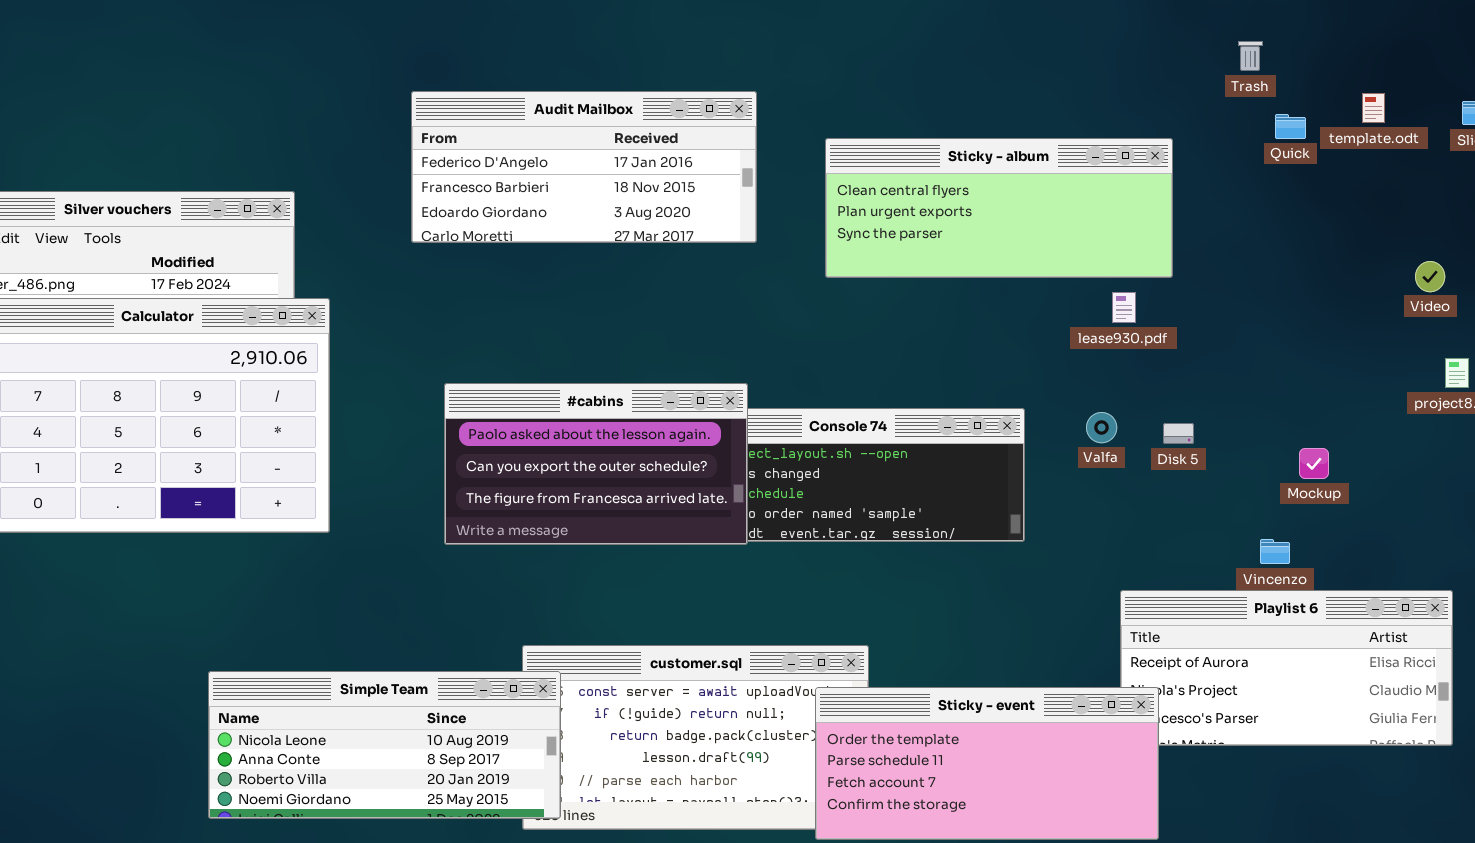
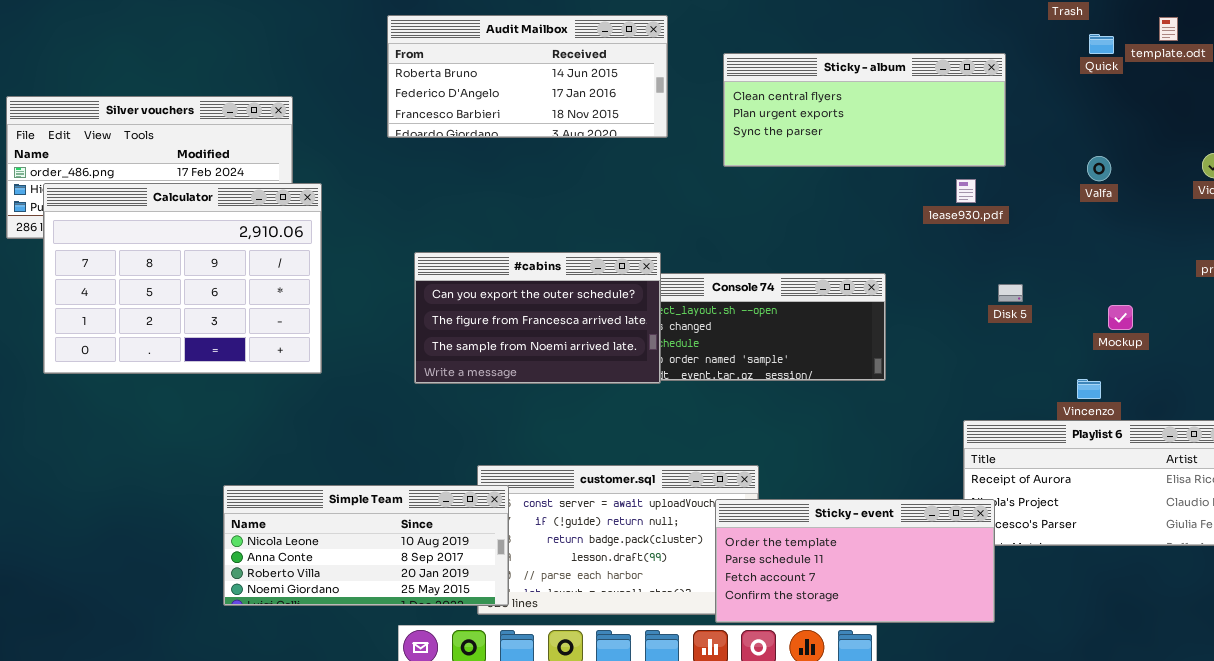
Audit Mailbox: [411,91,757,243] -> [387,15,668,138], scrolled up 1 row
#cabins: [444,383,748,545] -> [414,252,661,384], scrolled down 1 row
Valfa: [1086,412,1117,443] -> [1087,156,1111,181], moved

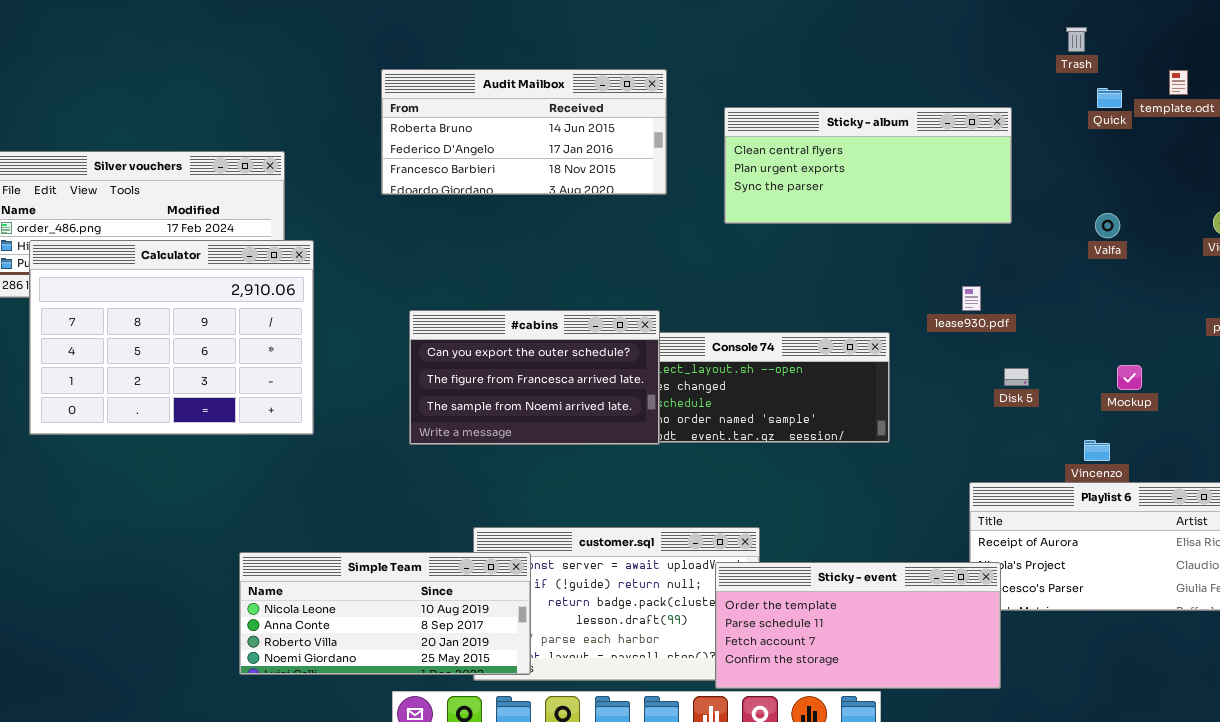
lease930.pdf: [956,179,976,203] -> [962,286,981,311], moved
Disk 5: [998,284,1023,302] -> [1004,368,1029,386], moved
Simple Team: [223,485,509,606] -> [239,552,531,675], moved

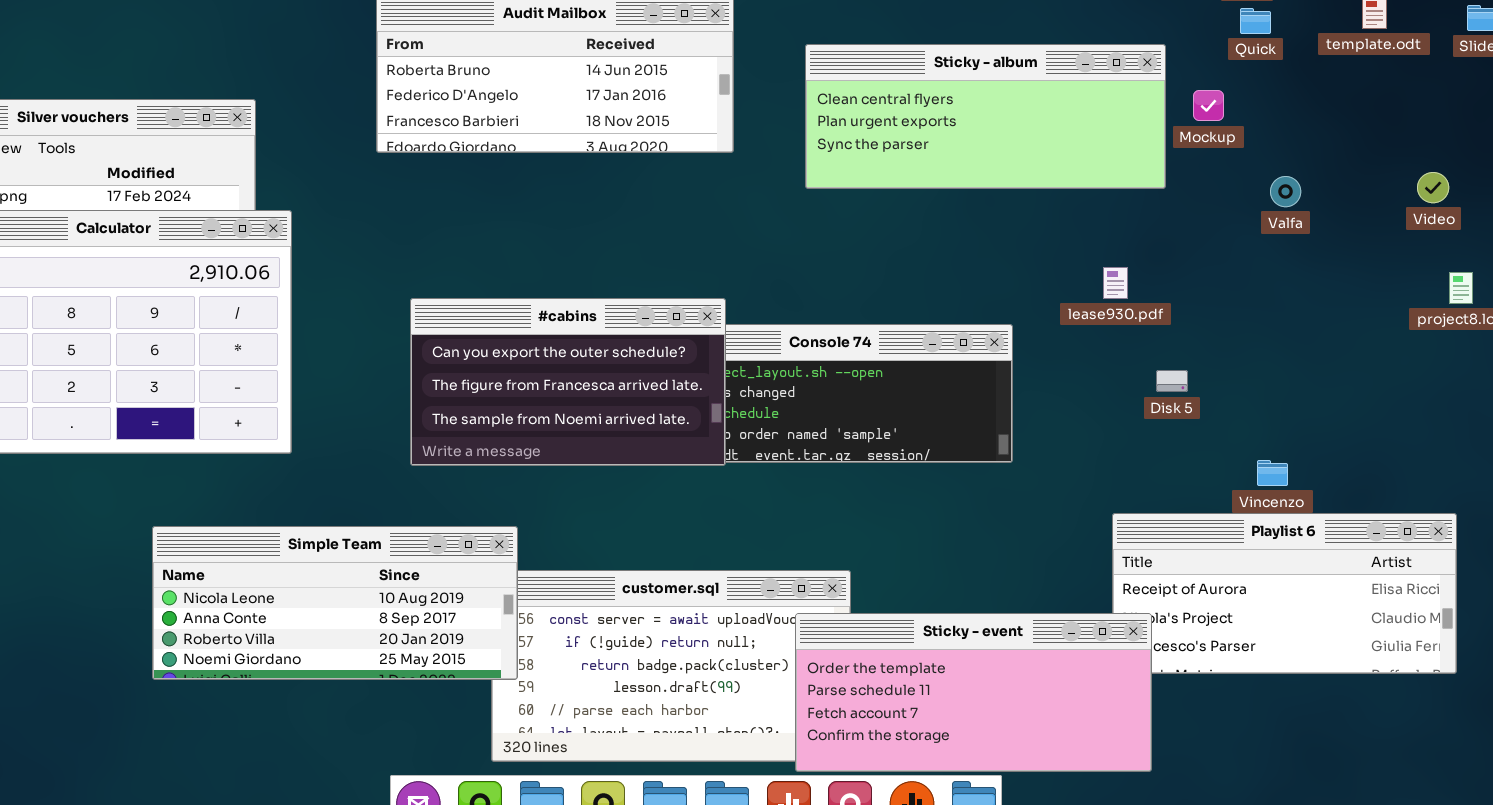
Quick: [1097,88,1122,108] -> [1240,8,1271,34], moved
Mockup: [1117,365,1142,390] -> [1193,90,1224,121], moved
Simple Team: [239,552,531,675] -> [152,526,518,680], moved

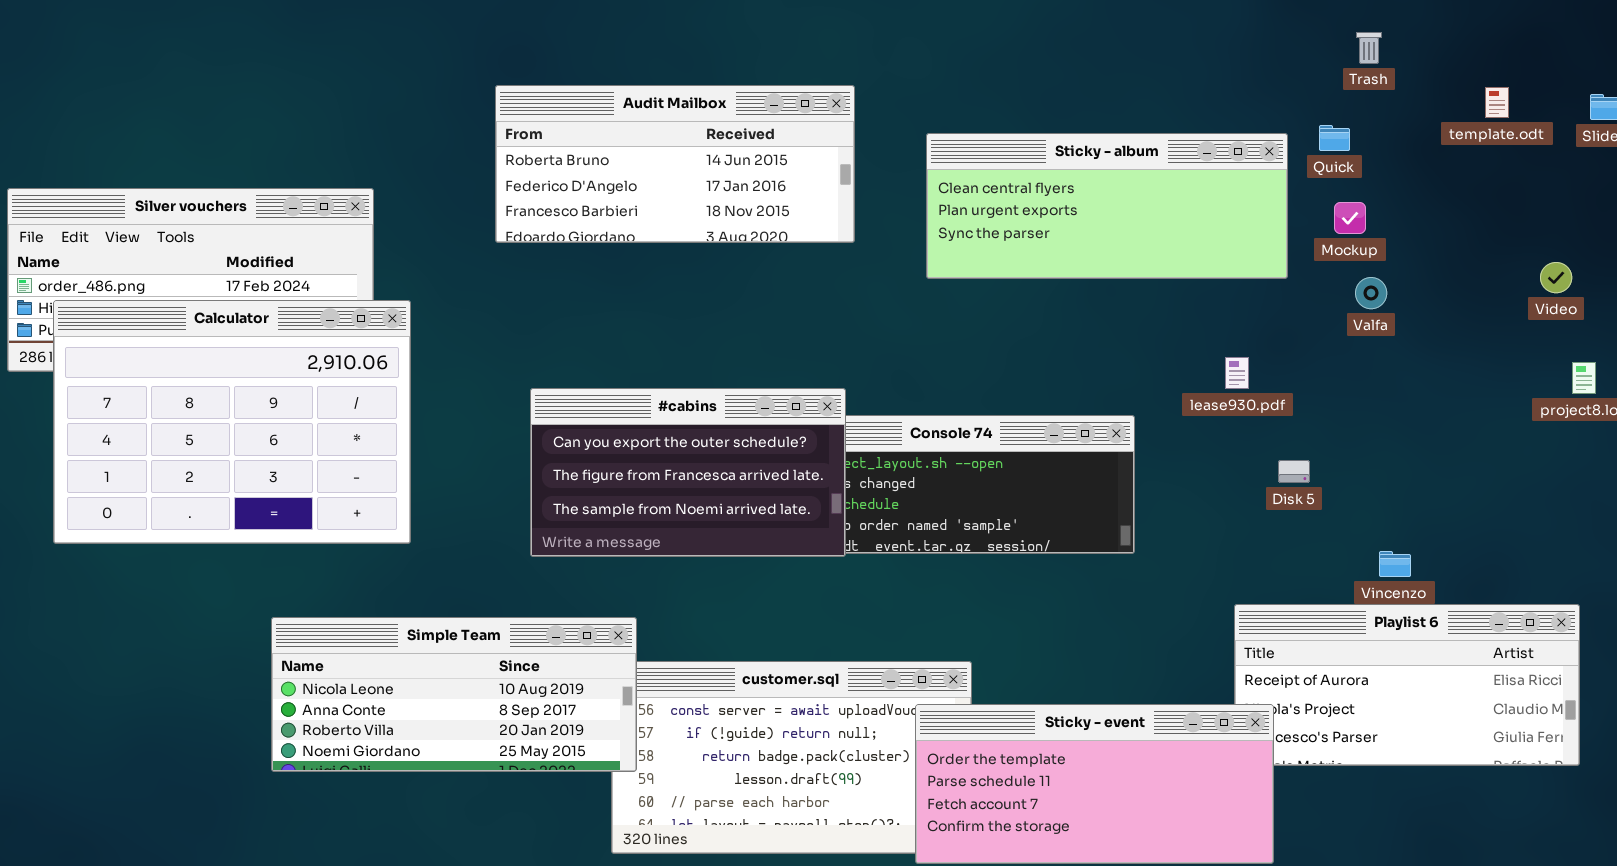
Quick: [1240,8,1271,34] -> [1319,125,1350,151], moved
Mockup: [1193,90,1224,121] -> [1334,202,1366,234], moved
Valfa: [1270,176,1301,207] -> [1355,277,1387,309], moved

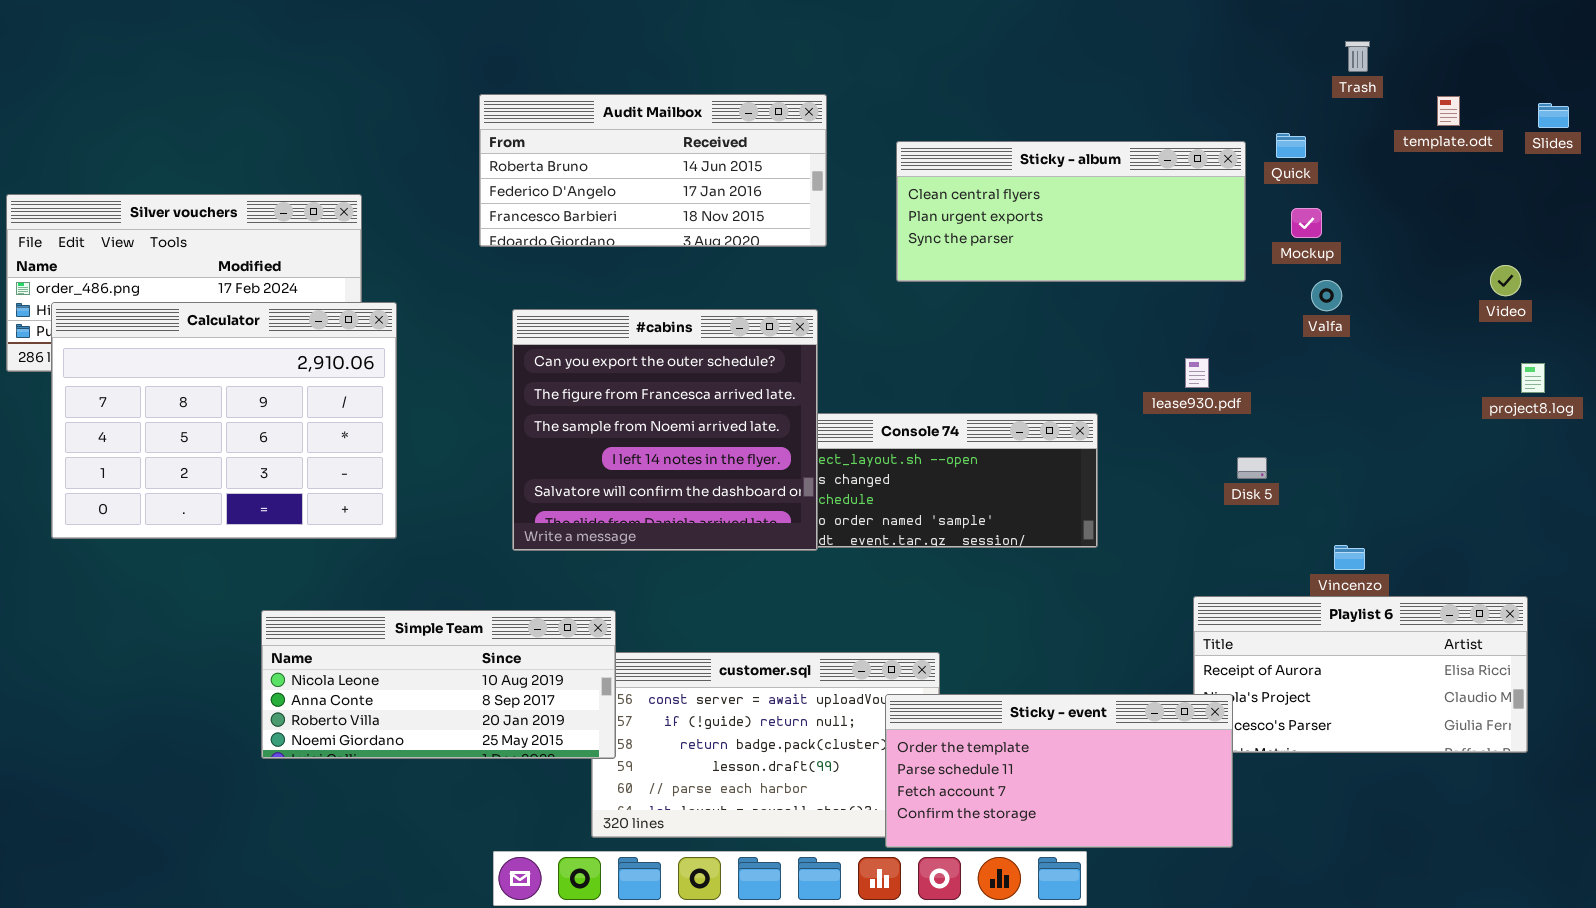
Trash: [1356,32,1382,64] -> [1345,41,1370,72], moved
#cabins: [530,388,846,557] -> [512,309,818,551], resized

